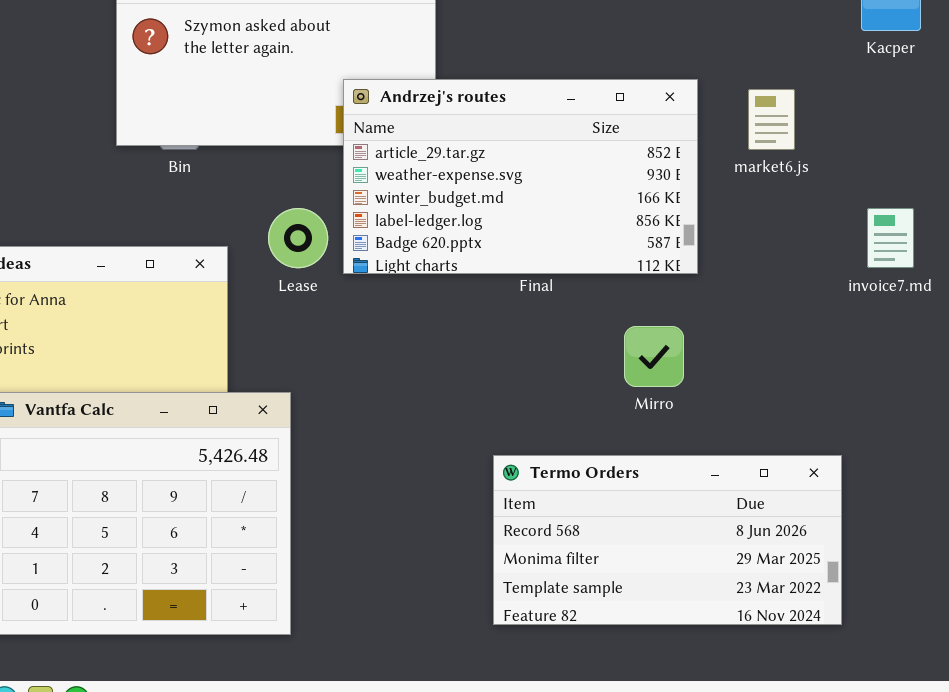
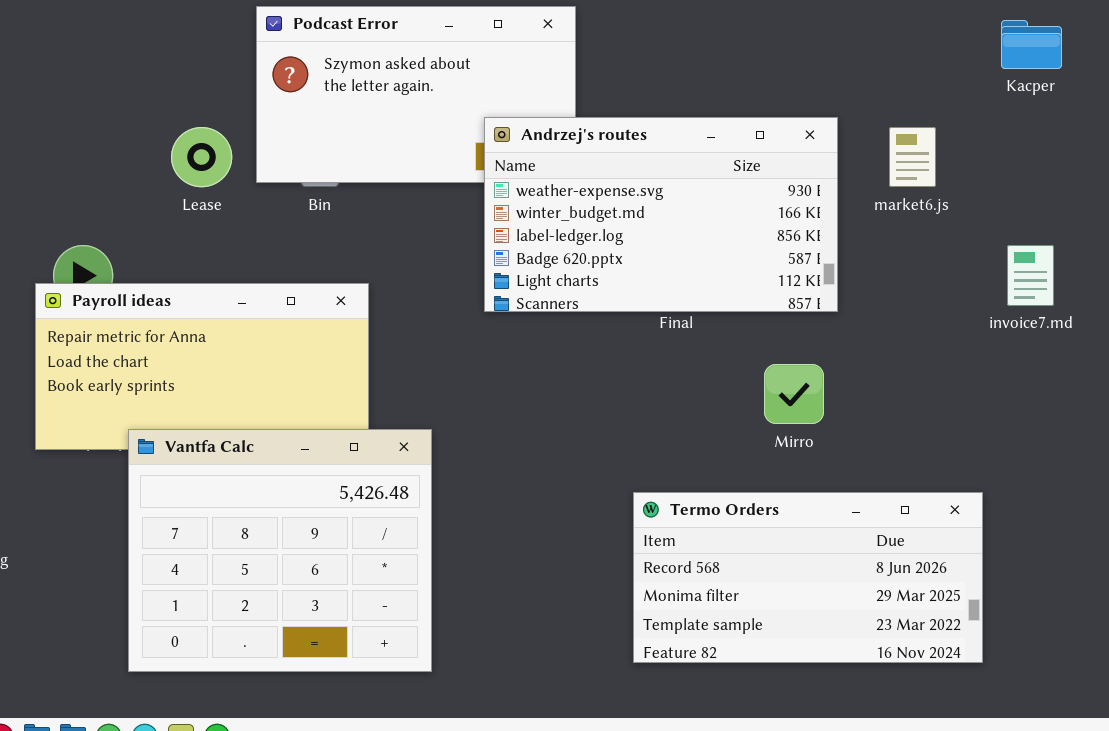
Andrzej's routes: [343,79,698,274] -> [484,117,838,312], scrolled down 1 row
Lease: [268,208,328,268] -> [171,127,232,187], moved

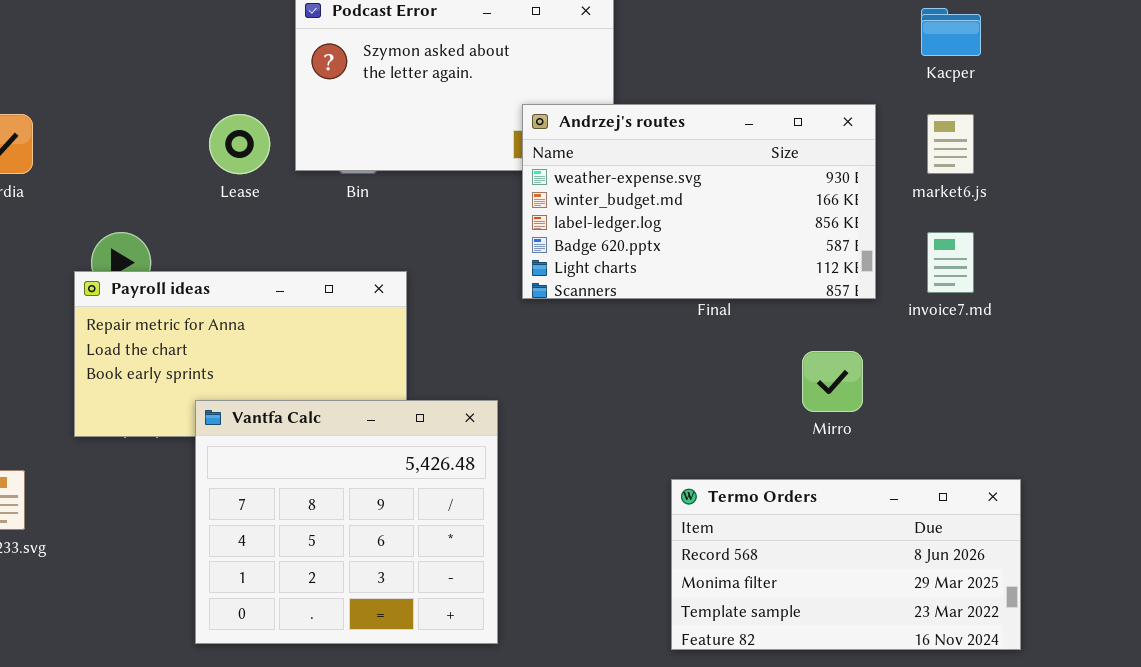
Kacper: [1001,20,1062,69] -> [921,8,981,56], moved
invoice7.md: [1007,245,1054,306] -> [927,232,974,293], moved
Vantfa Calc: [128,429,432,672] -> [195,400,498,644], moved

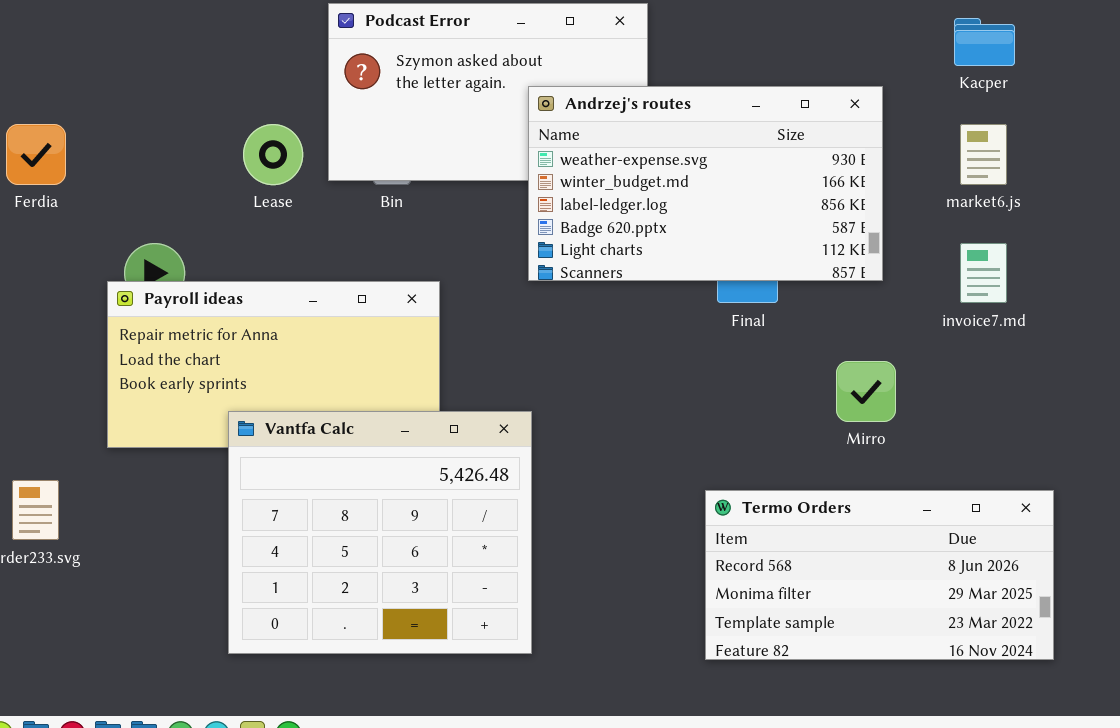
Andrzej's routes: [522,104,876,299] -> [528,86,883,281], moved

